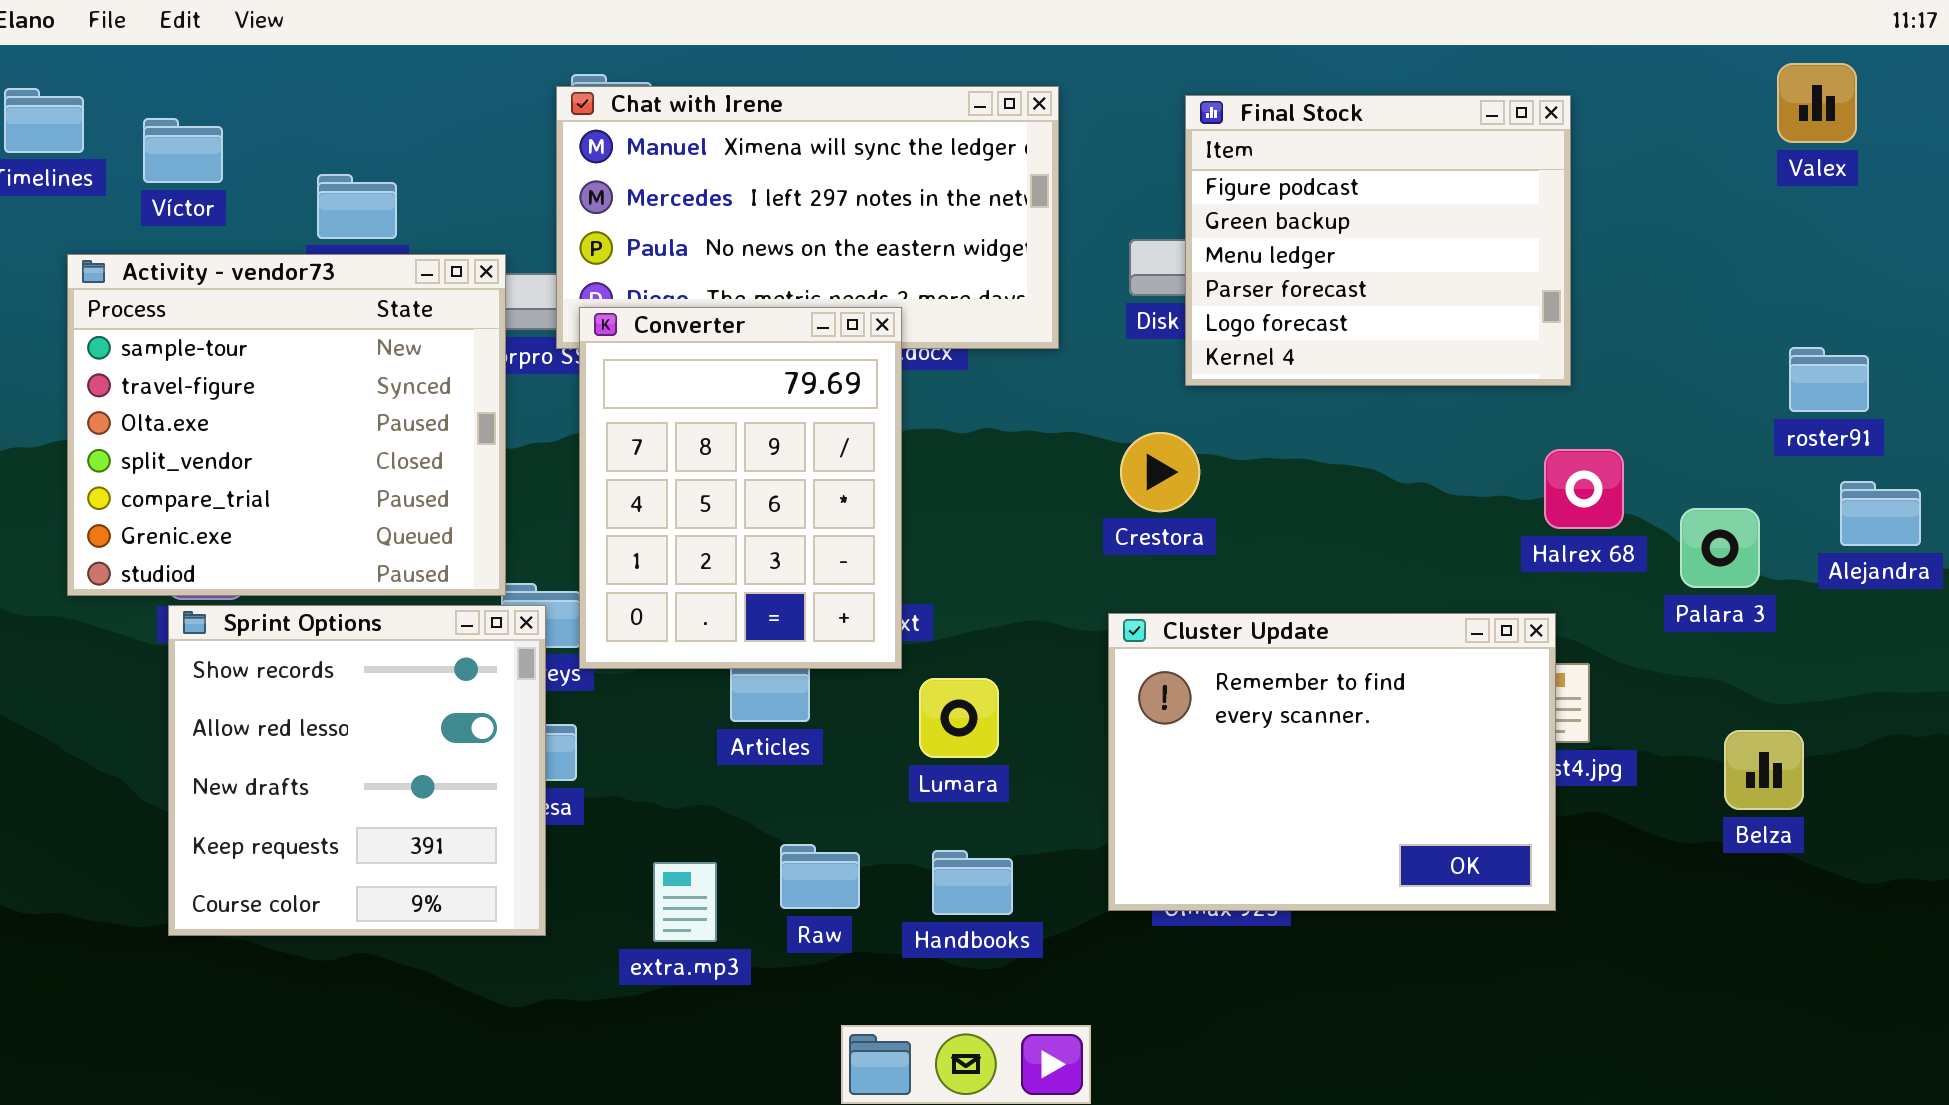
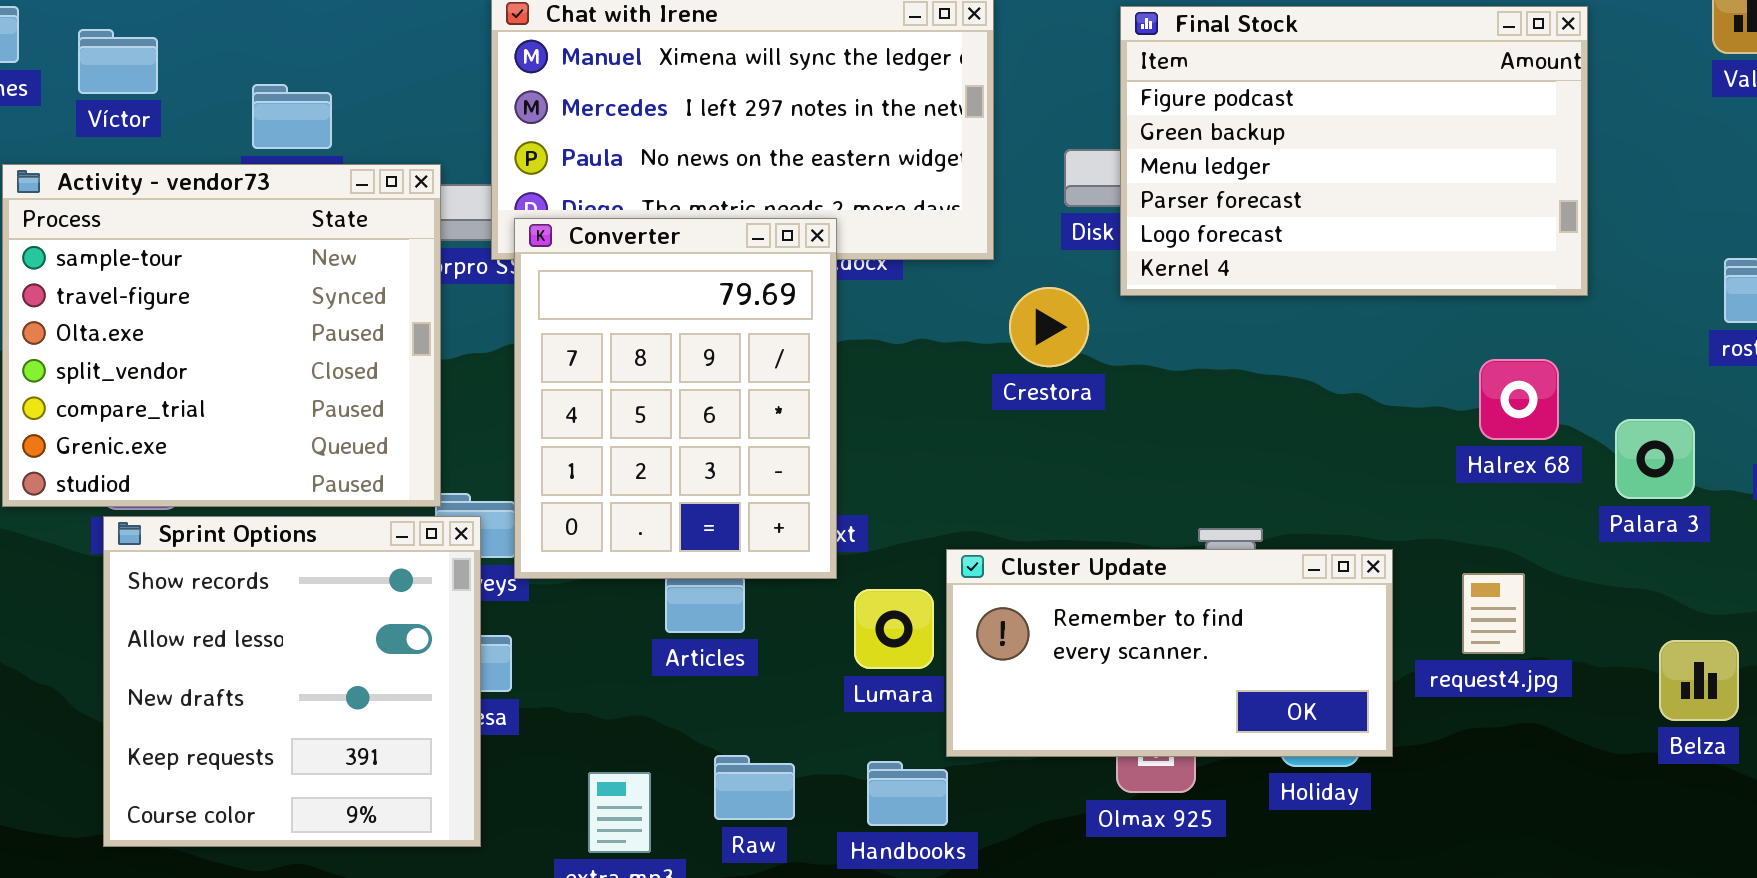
Final Stock: [1185,95,1571,386] -> [1120,6,1588,296], resized
Crestora: [1120,432,1200,512] -> [1009,287,1089,367], moved
Cluster Update: [1108,613,1556,911] -> [946,549,1393,757], moved, resized

